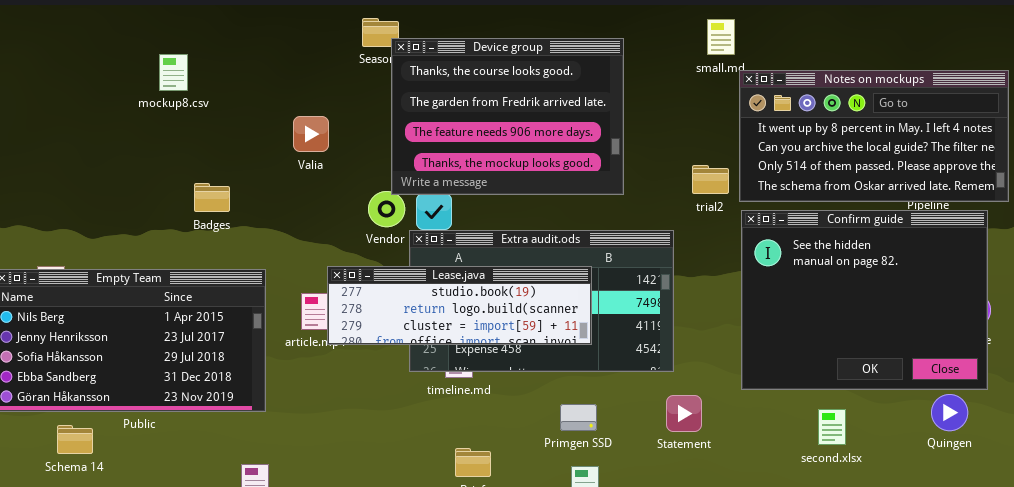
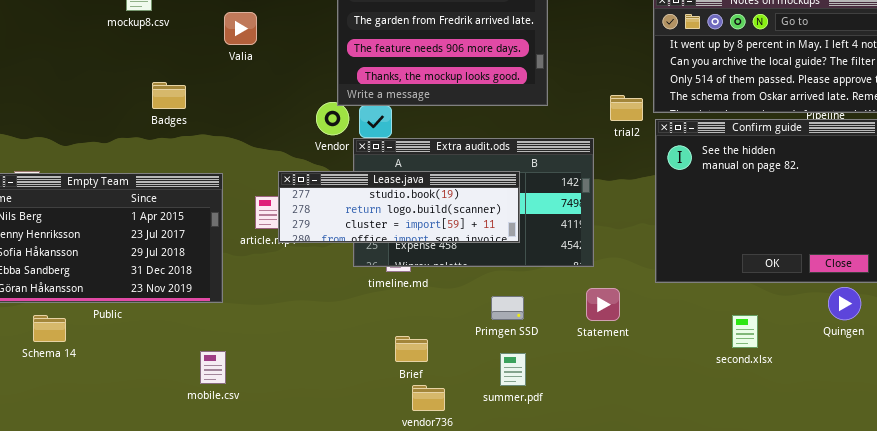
Valia: [293,116,329,152] -> [224,12,257,45], moved
trial2: [692,165,729,194] -> [610,95,643,121], moved
Badges: [194,183,230,212] -> [152,82,186,109], moved
second.xlsx: [818,409,846,445] -> [732,315,758,348], moved

